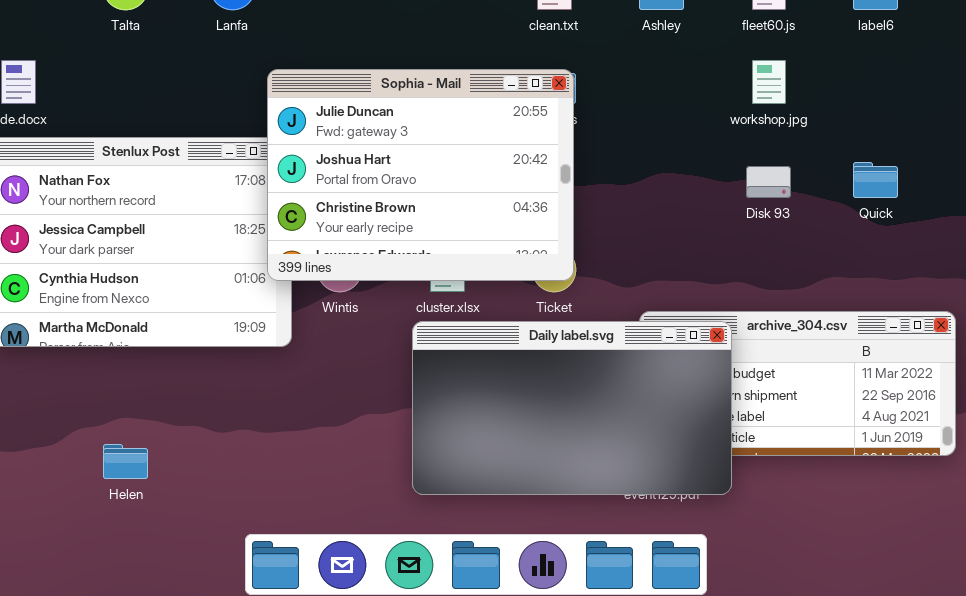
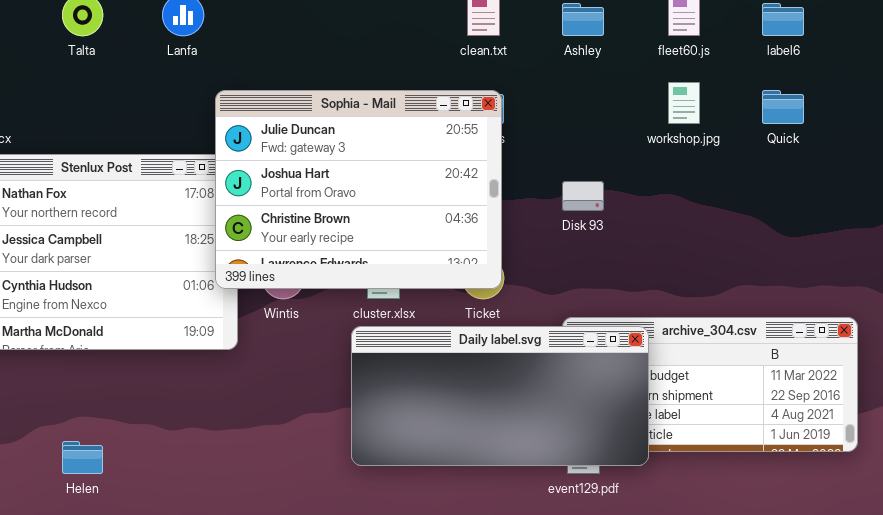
Quick: [853,162,898,198] -> [762,90,804,124], moved
Disk 93: [746,166,791,198] -> [562,181,604,211], moved
Daily label.svg: [412,321,732,495] -> [351,326,649,466], resized

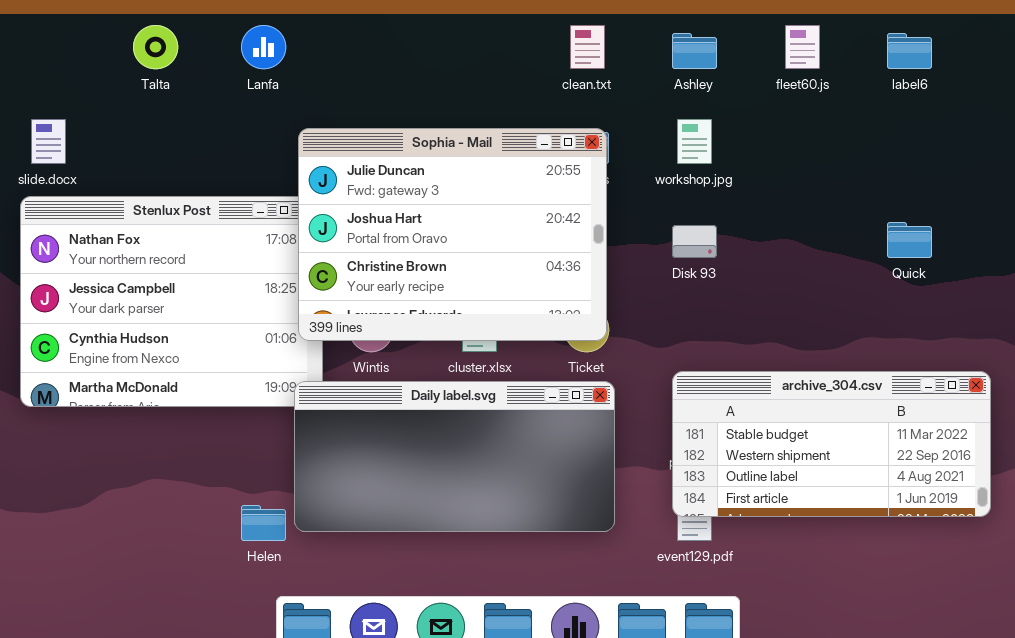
workshop.jpg: [668,82,700,124] -> [677,119,712,164], moved
Quick: [762,90,804,124] -> [887,222,932,258], moved
Daily label.svg: [351,326,649,466] -> [294,381,615,532], moved
Helen: [62,441,103,474] -> [241,505,286,541], moved

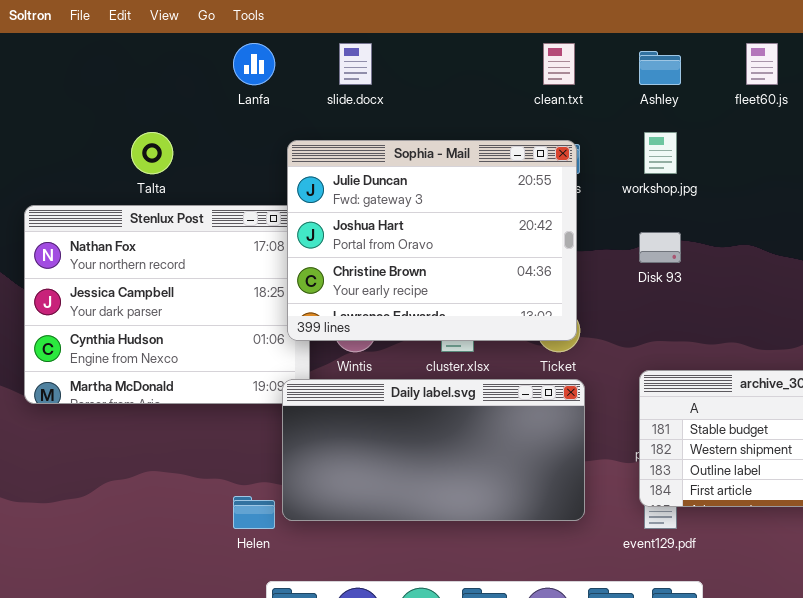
Talta: [133,25,178,69] -> [131,132,173,174], moved
slide.docx: [31,119,66,164] -> [339,43,372,85], moved

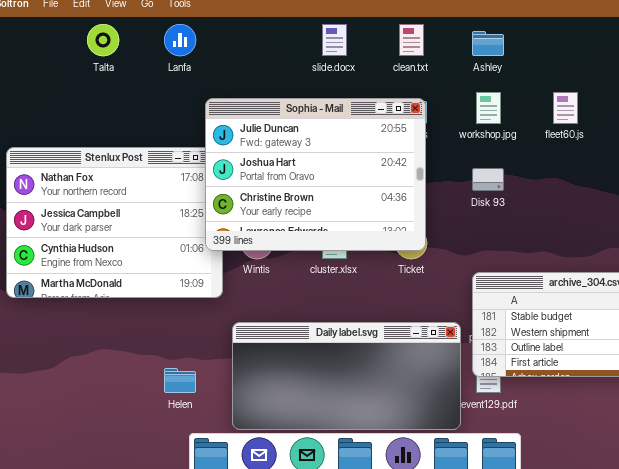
slide.docx: [339,43,372,85] -> [322,24,347,56], moved
fleet60.js: [746,43,778,85] -> [553,92,578,124], moved
Talta: [131,132,173,174] -> [87,24,119,56], moved
Daily label.svg: [282,379,585,521] -> [232,322,461,430], moved

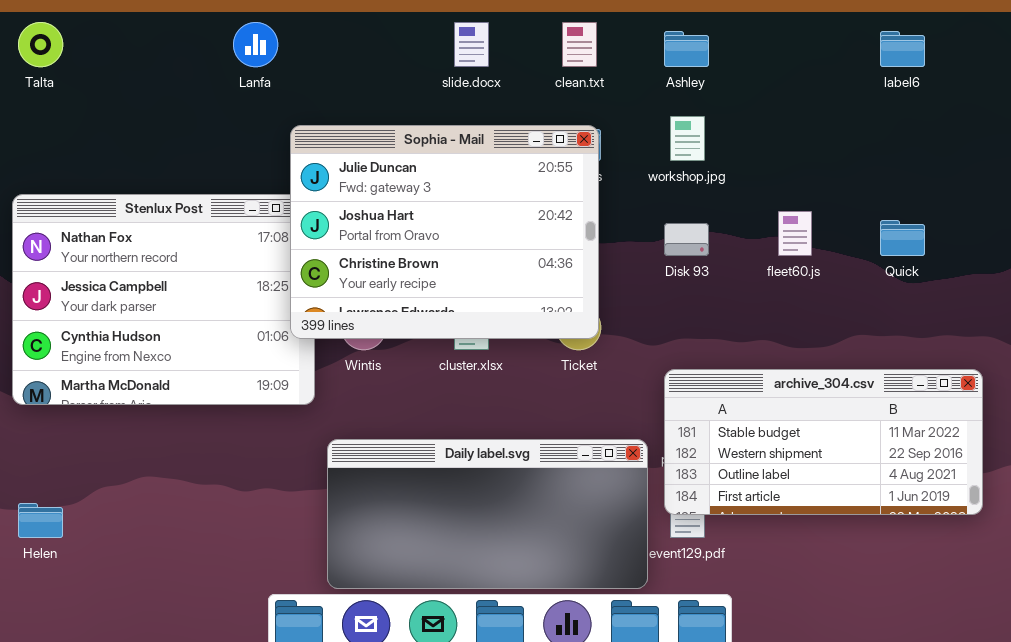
Talta: [87,24,119,56] -> [18,22,63,67], moved
fleet60.js: [553,92,578,124] -> [778,211,812,256], moved
Helen: [164,368,196,393] -> [18,503,63,538], moved

